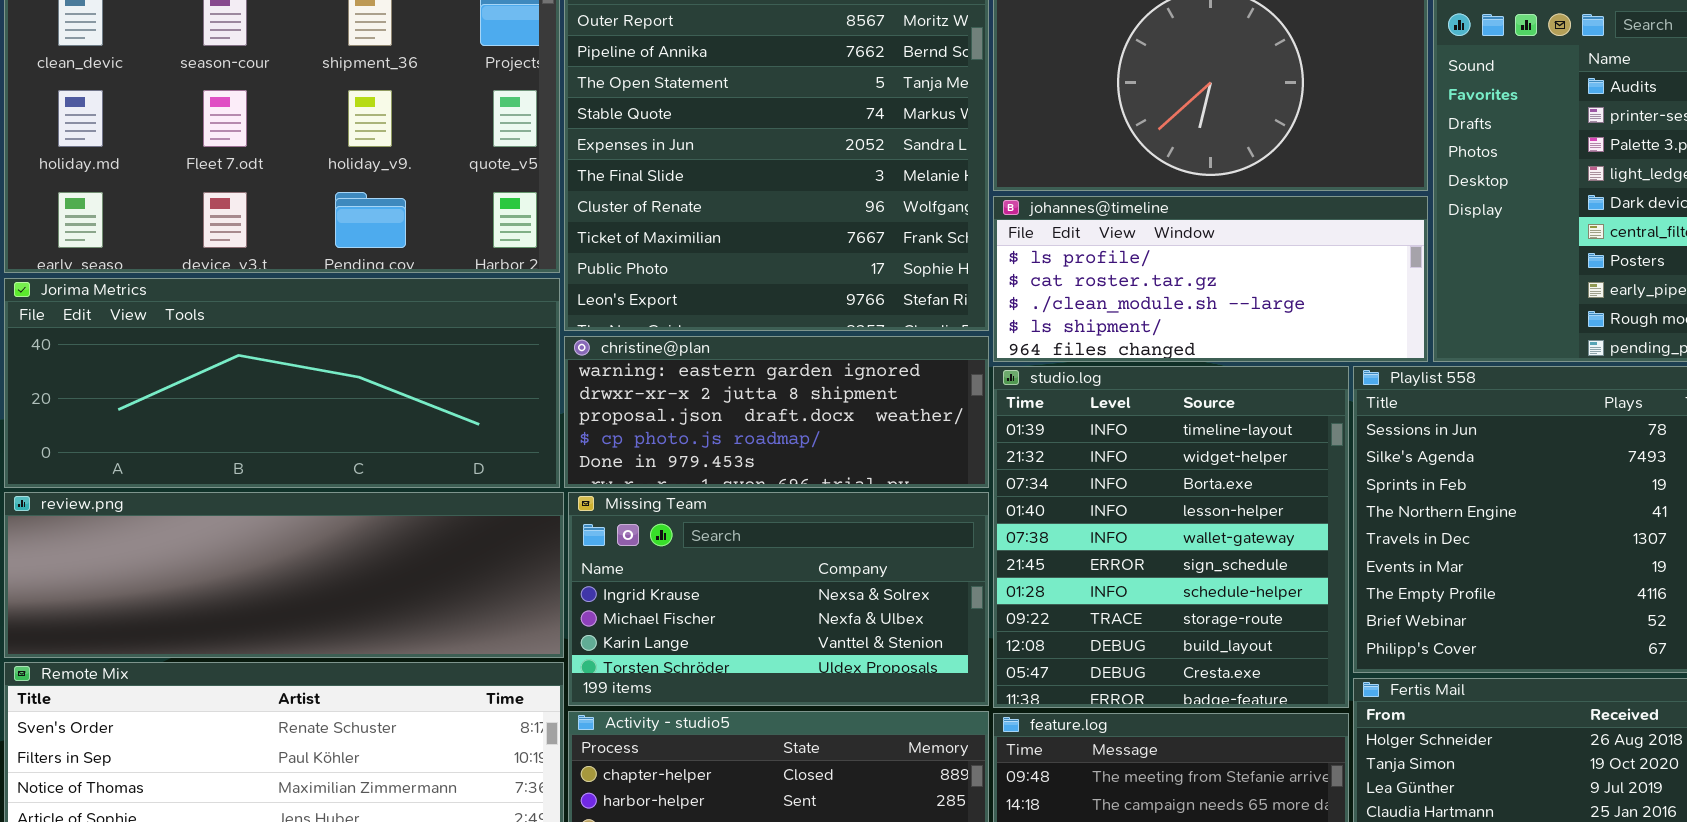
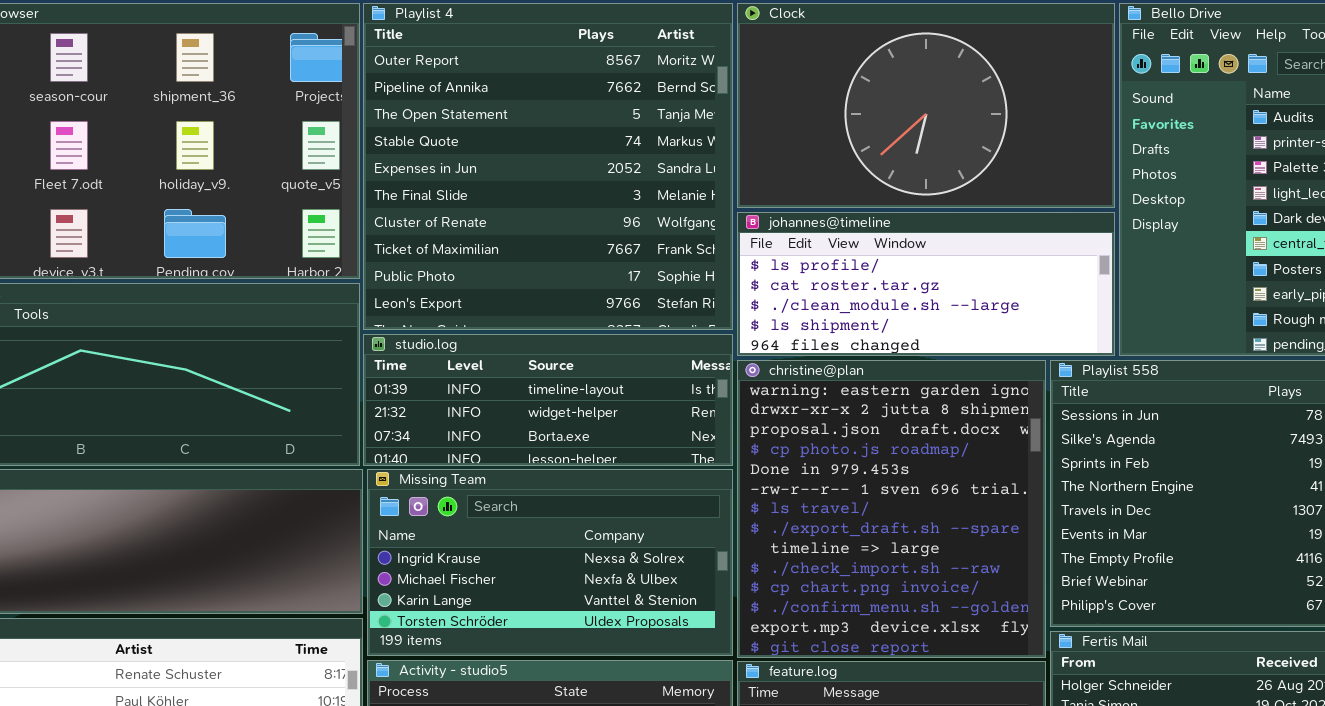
christine@plan: [564,336,989,488] -> [737,360,1046,658], moved, resized
studio.log: [993,366,1349,708] -> [363,334,733,466], moved, resized

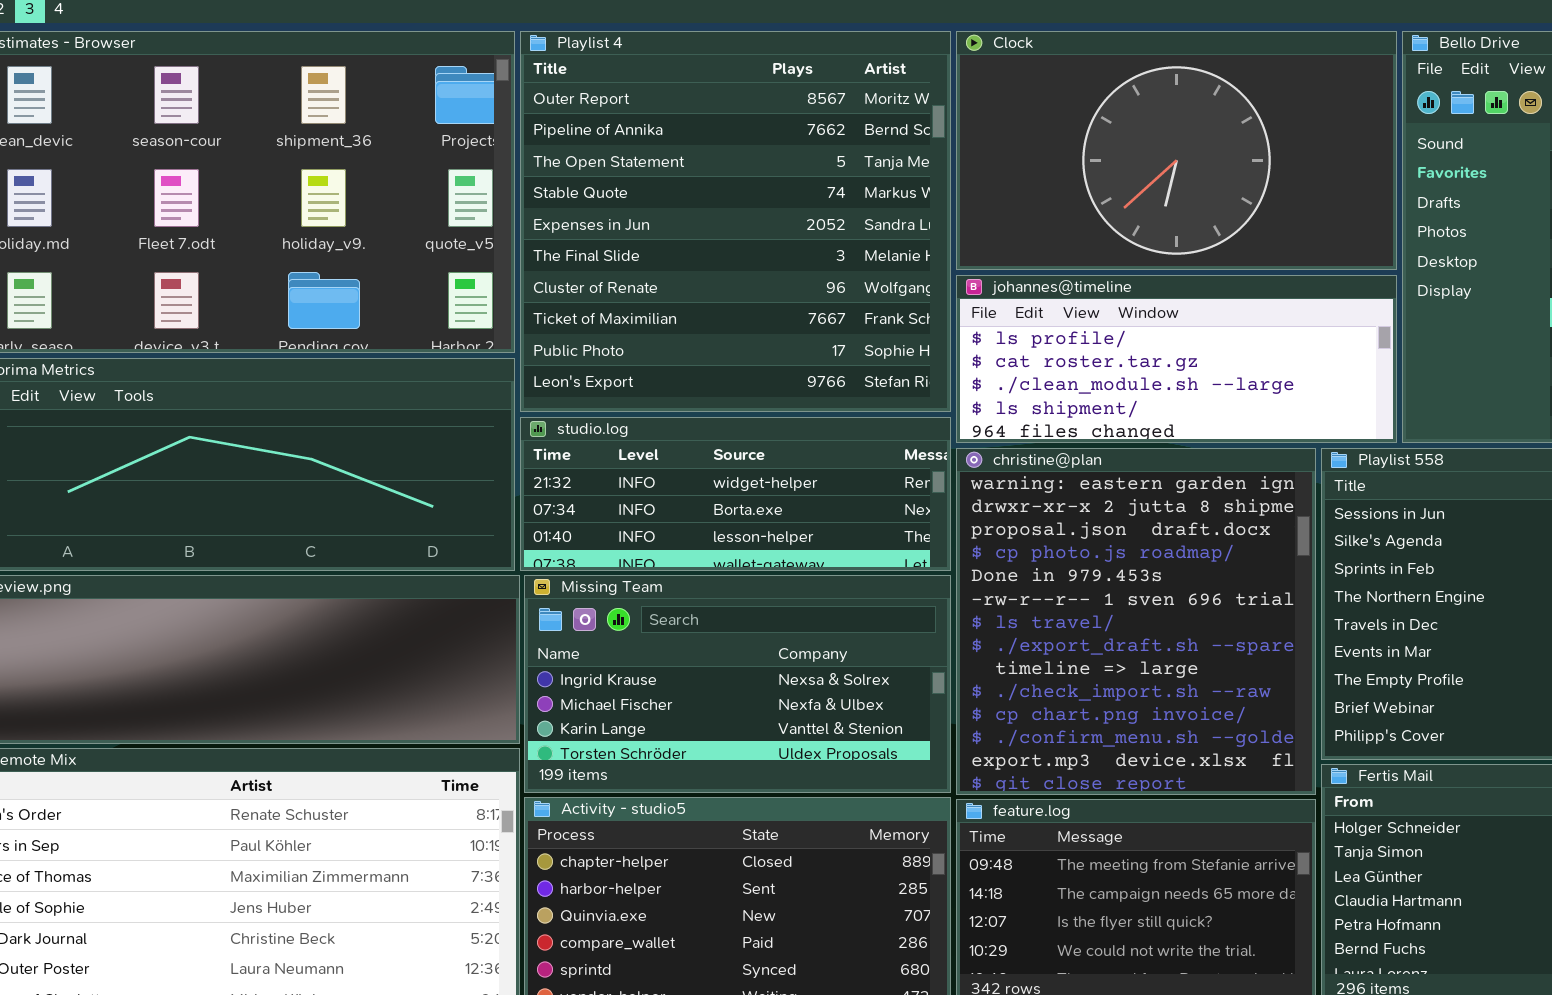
studio.log: [363,334,733,466] -> [520,417,951,571], scrolled down 1 row

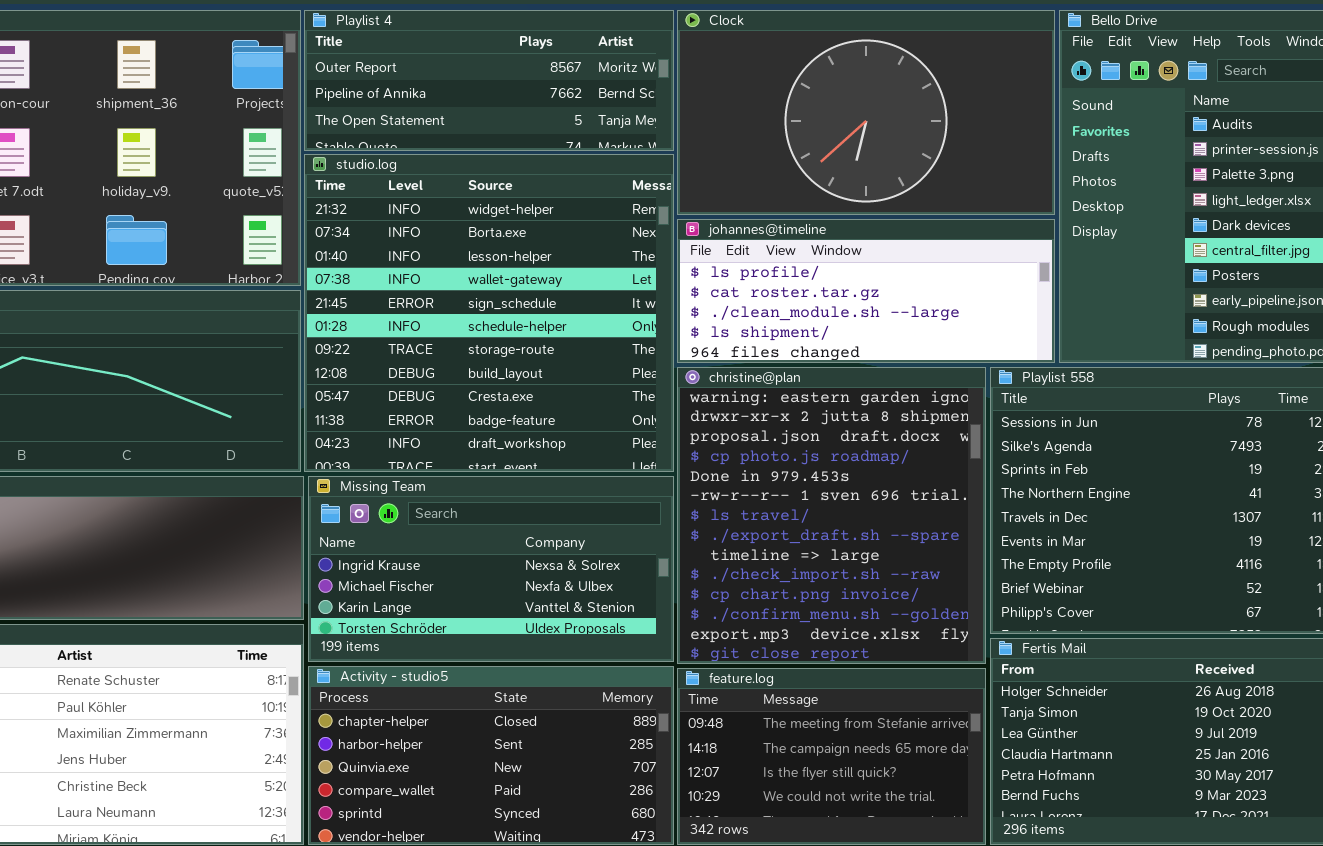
Playlist 4: [520,31,951,412] -> [304,10,674,151], resized
studio.log: [520,417,951,571] -> [304,154,674,472], resized

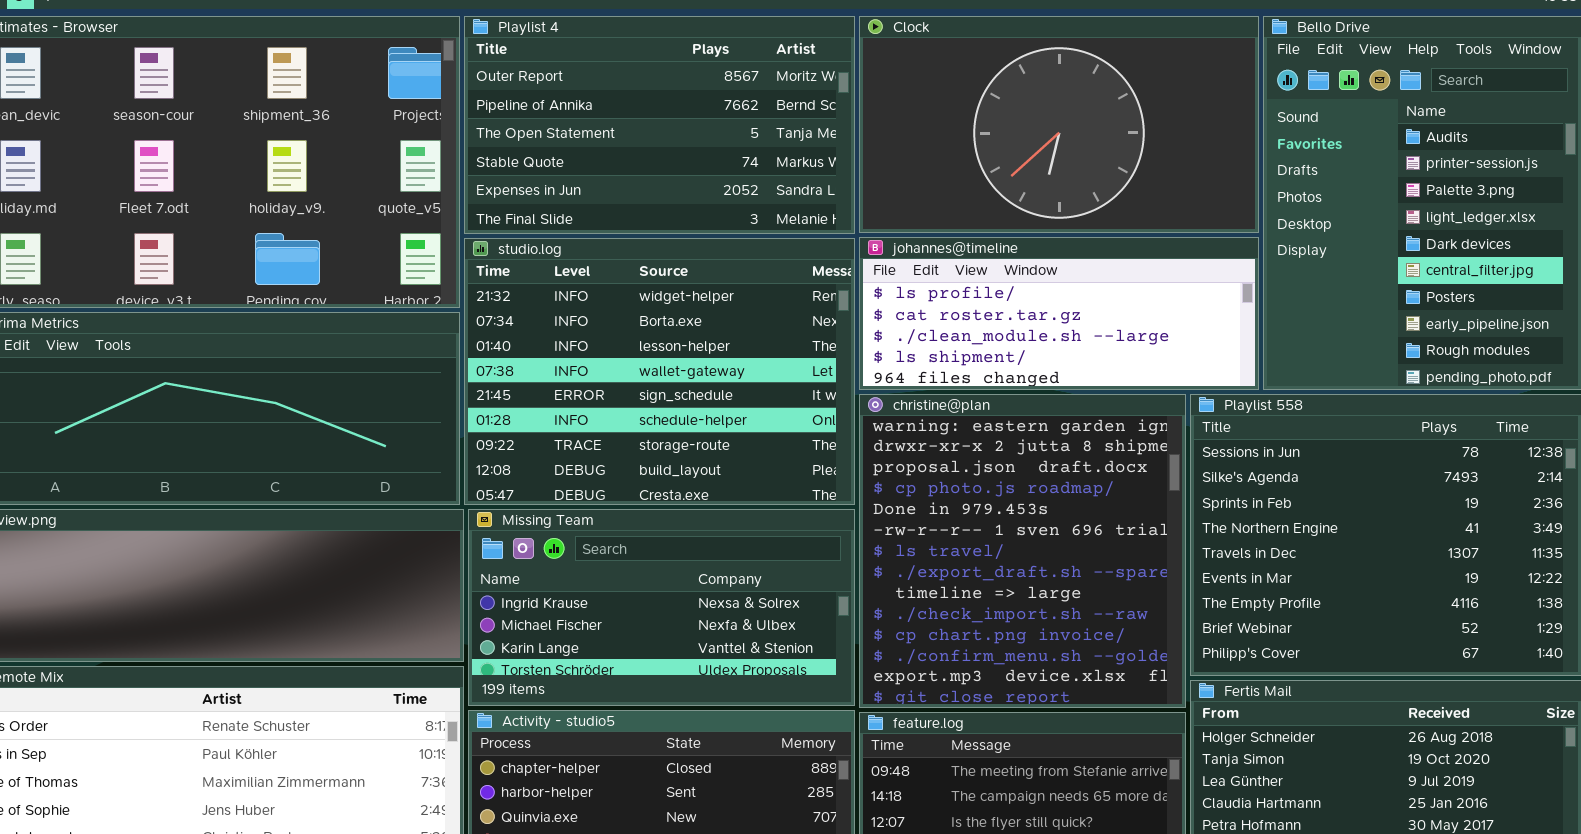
Playlist 4: [304,10,674,151] -> [464,16,855,234], resized
studio.log: [304,154,674,472] -> [464,238,855,505], resized

